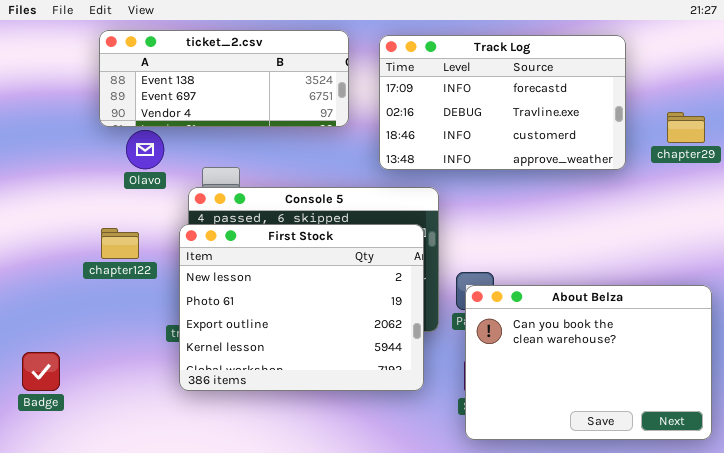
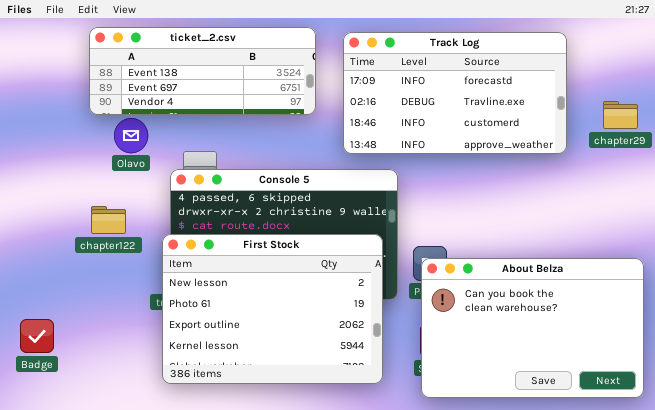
First Stock: [179,224,424,391] -> [162,234,383,384], moved

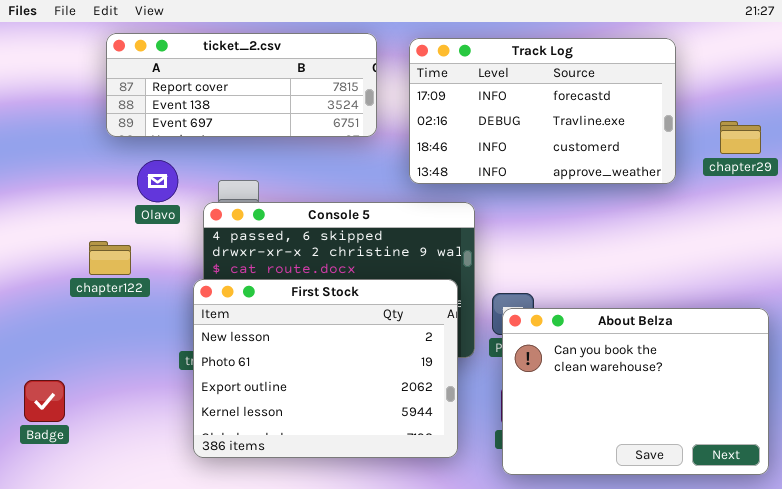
ticket_2.csv: [89,27,316,115] -> [106,33,377,137], scrolled up 1 row
Olavo: [114,118,148,153] -> [137,160,178,202], moved
chapter122: [91,206,126,234] -> [89,241,131,275], moved

